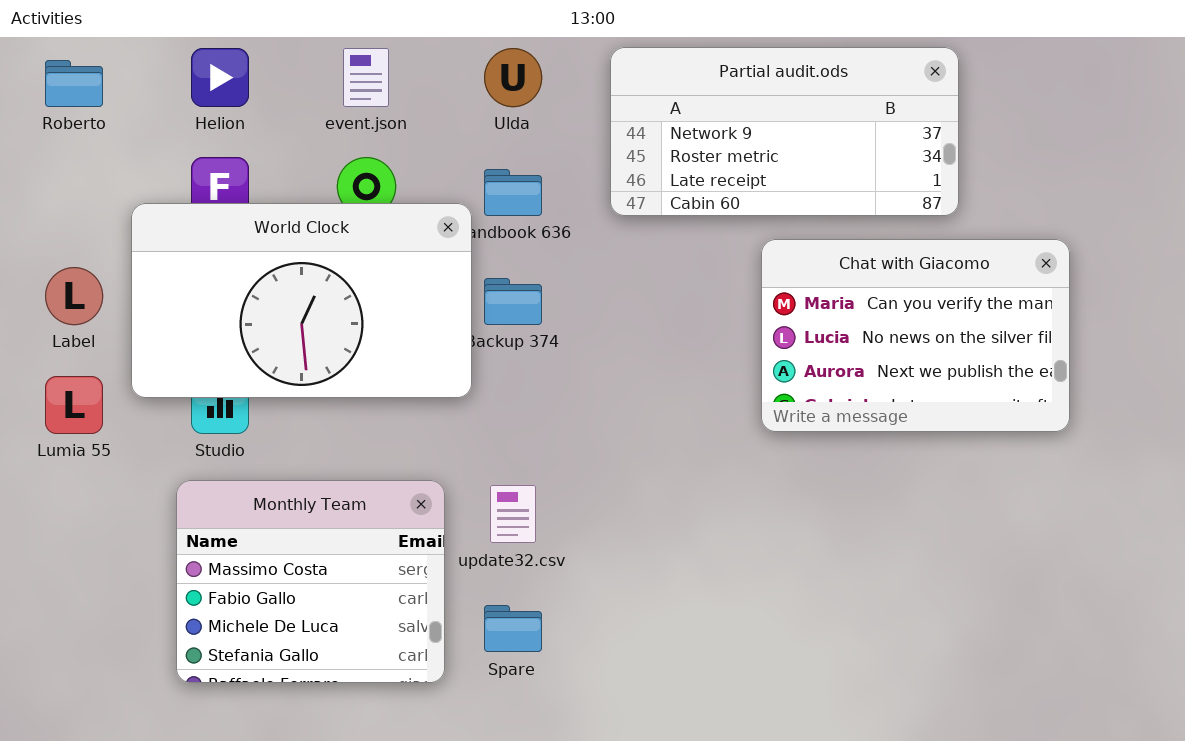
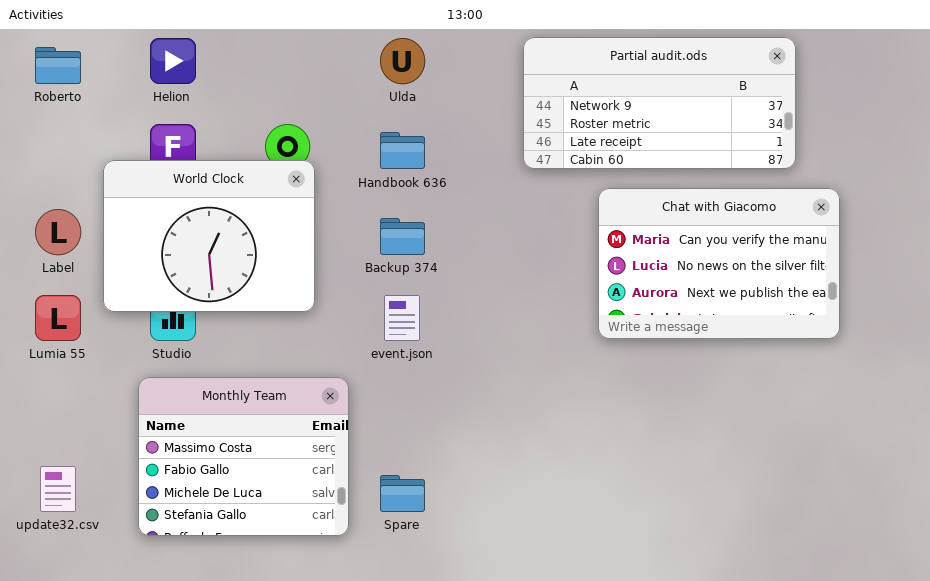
Partial audit.ods: [610,47,959,216] -> [523,37,796,169], moved
event.json: [343,48,389,107] -> [384,295,420,341], moved
World Clock: [131,203,472,398] -> [103,160,315,312], resized
update32.csv: [490,485,536,543] -> [40,466,76,512], moved

